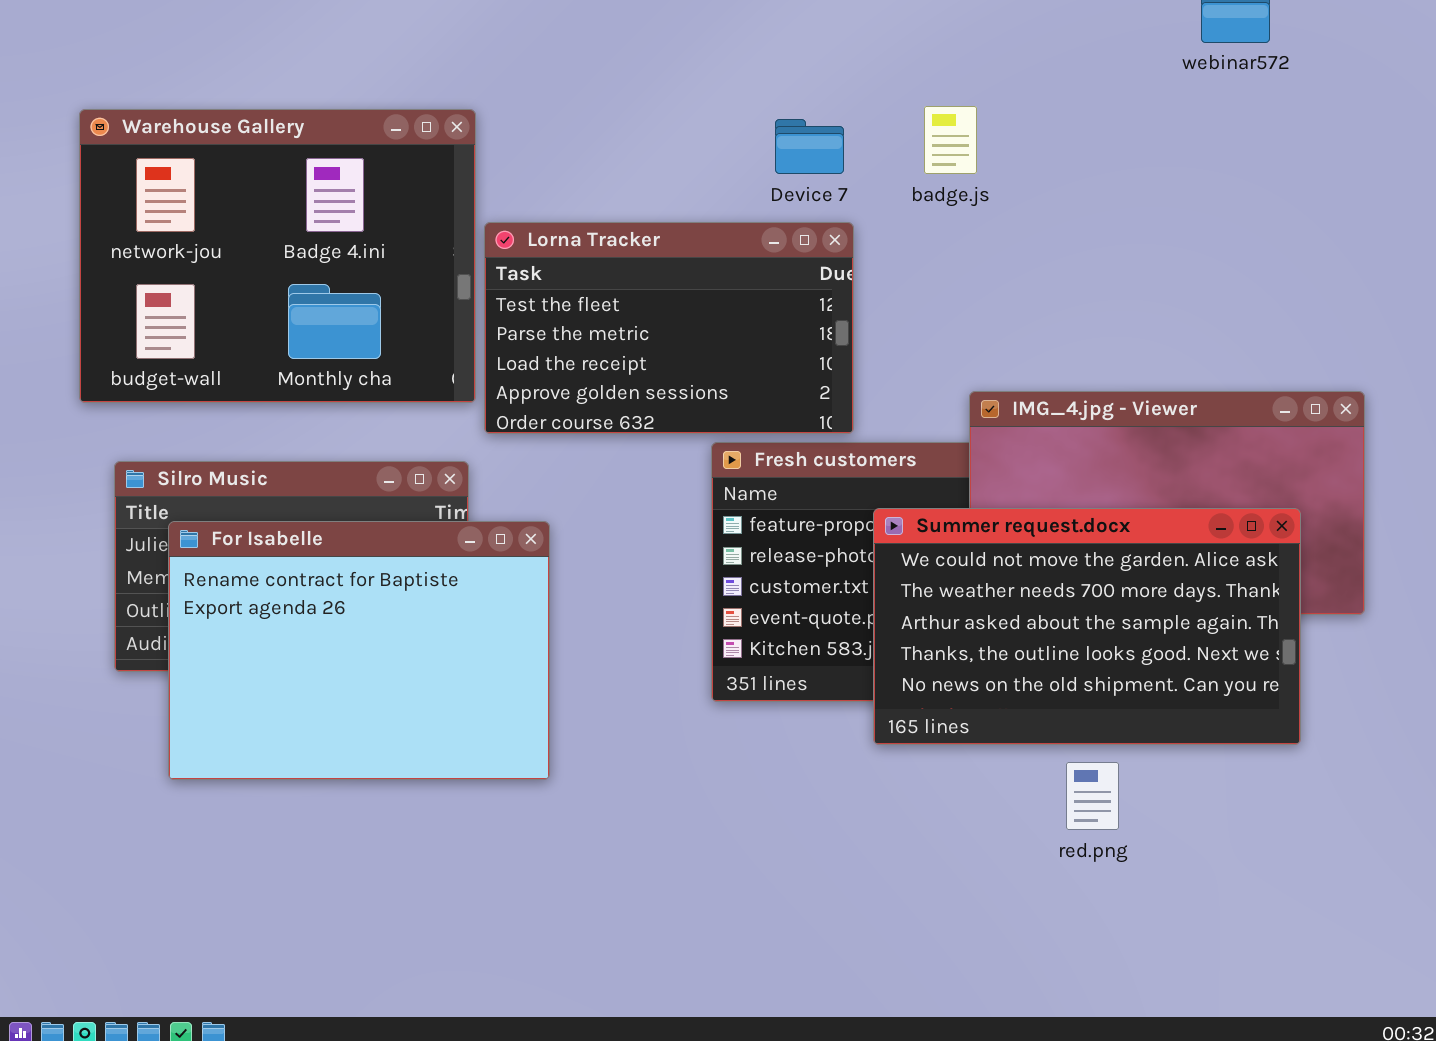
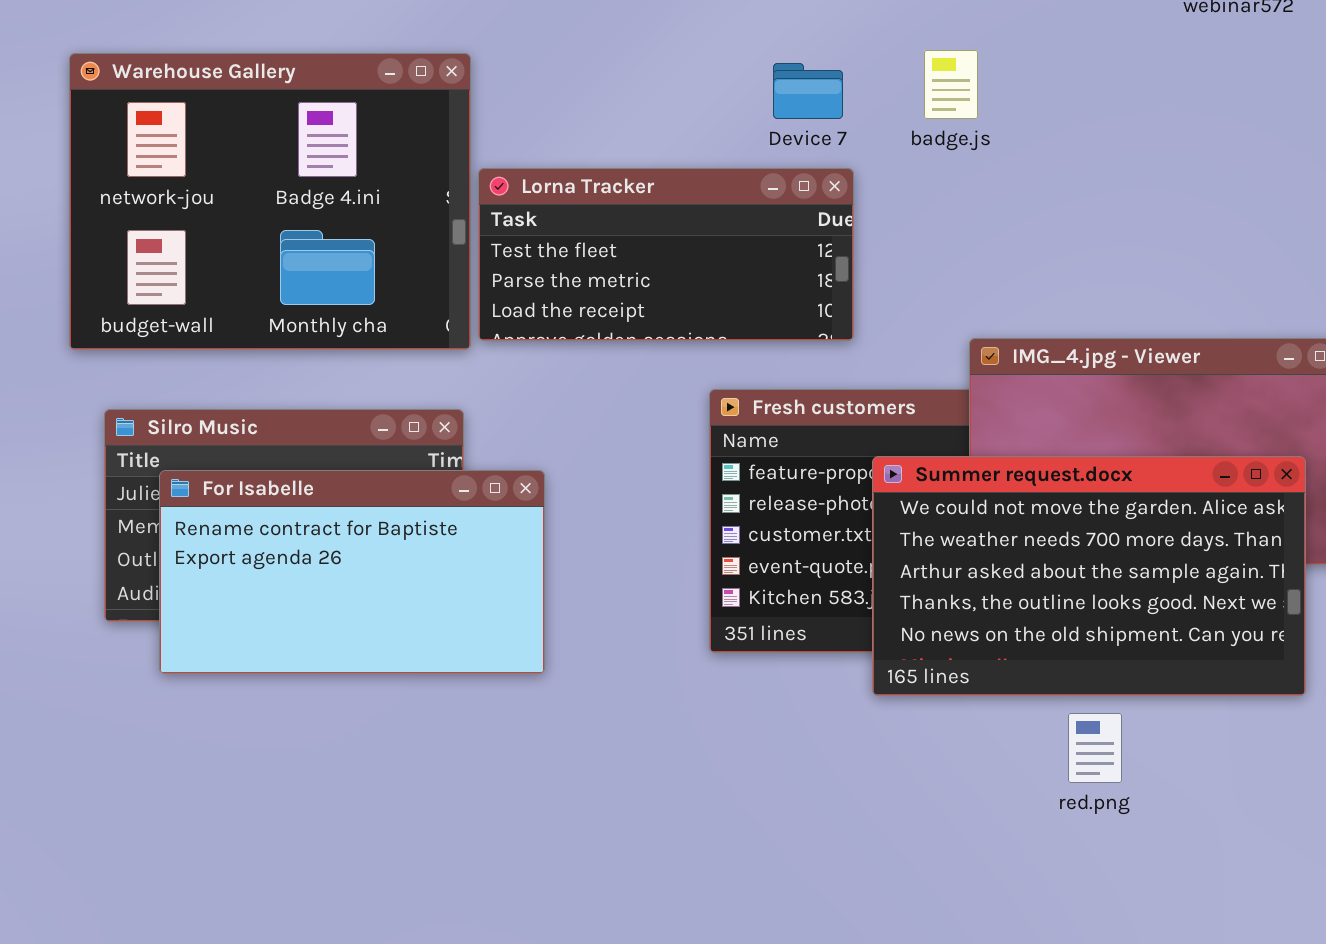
Lorna Tracker: [484,222,854,434] -> [478,168,854,341], resized
For Isabelle: [168,521,550,780] -> [159,470,545,674], resized

